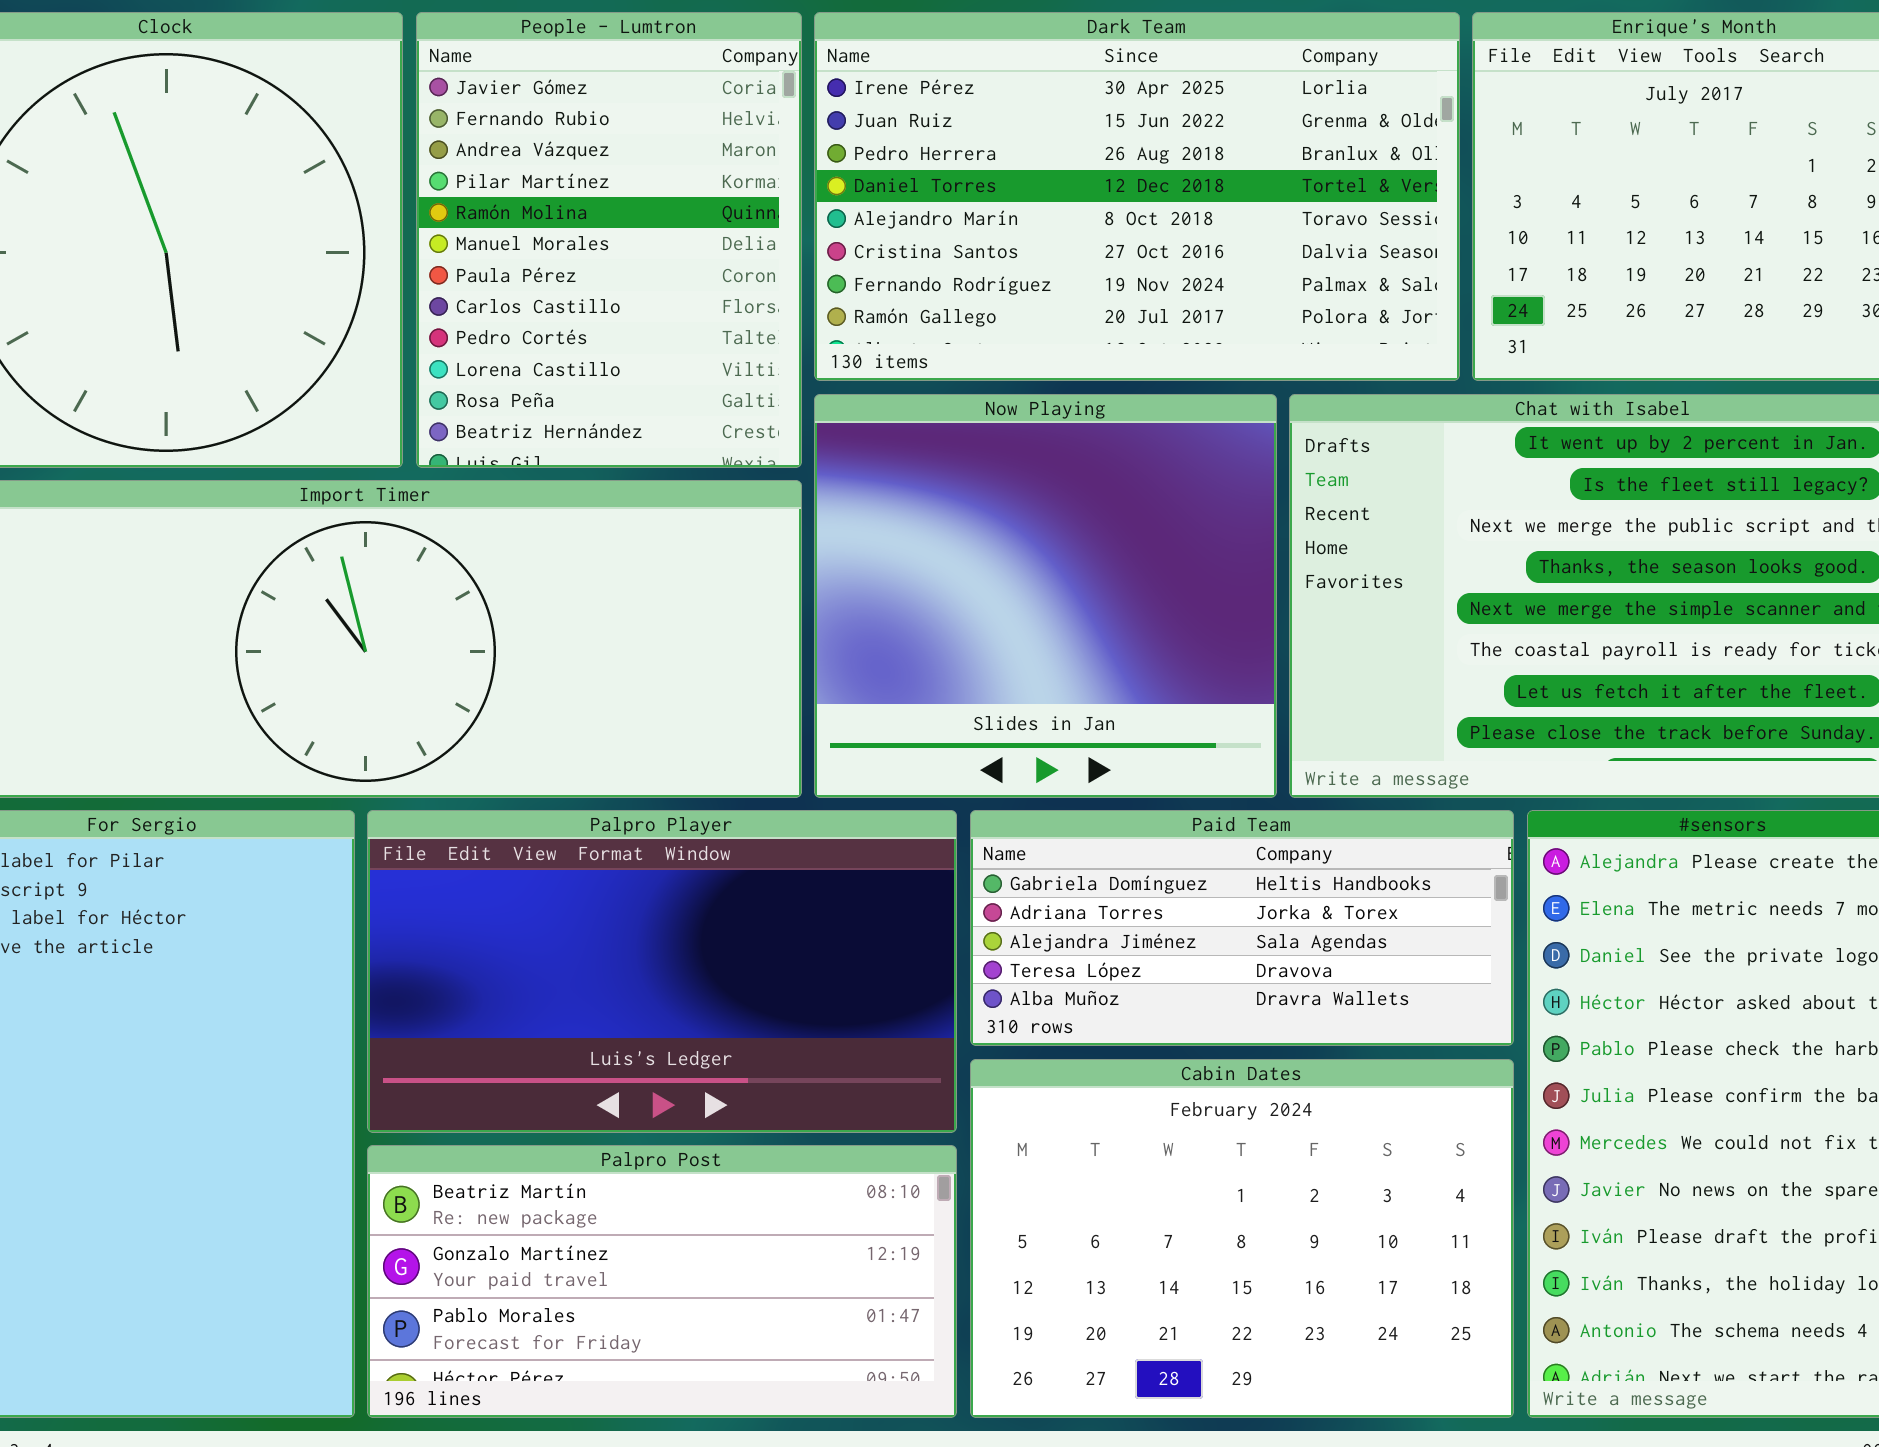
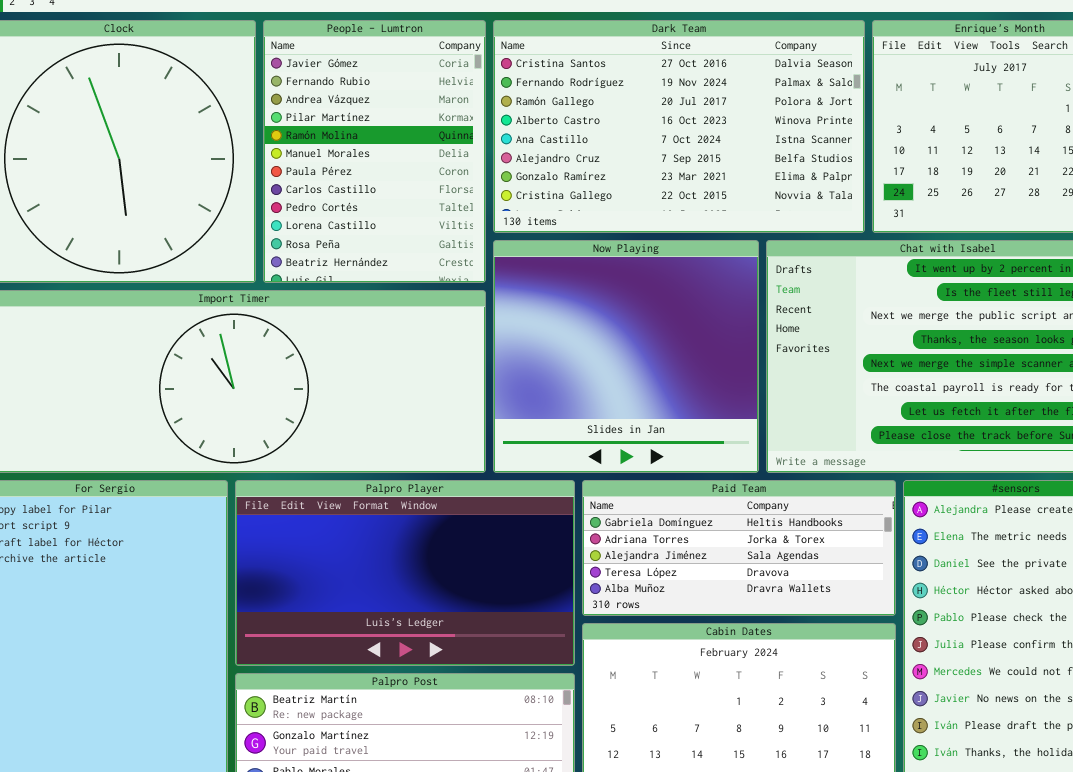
Dark Team: [814,12,1460,381] -> [493,20,865,233], scrolled down 5 rows

